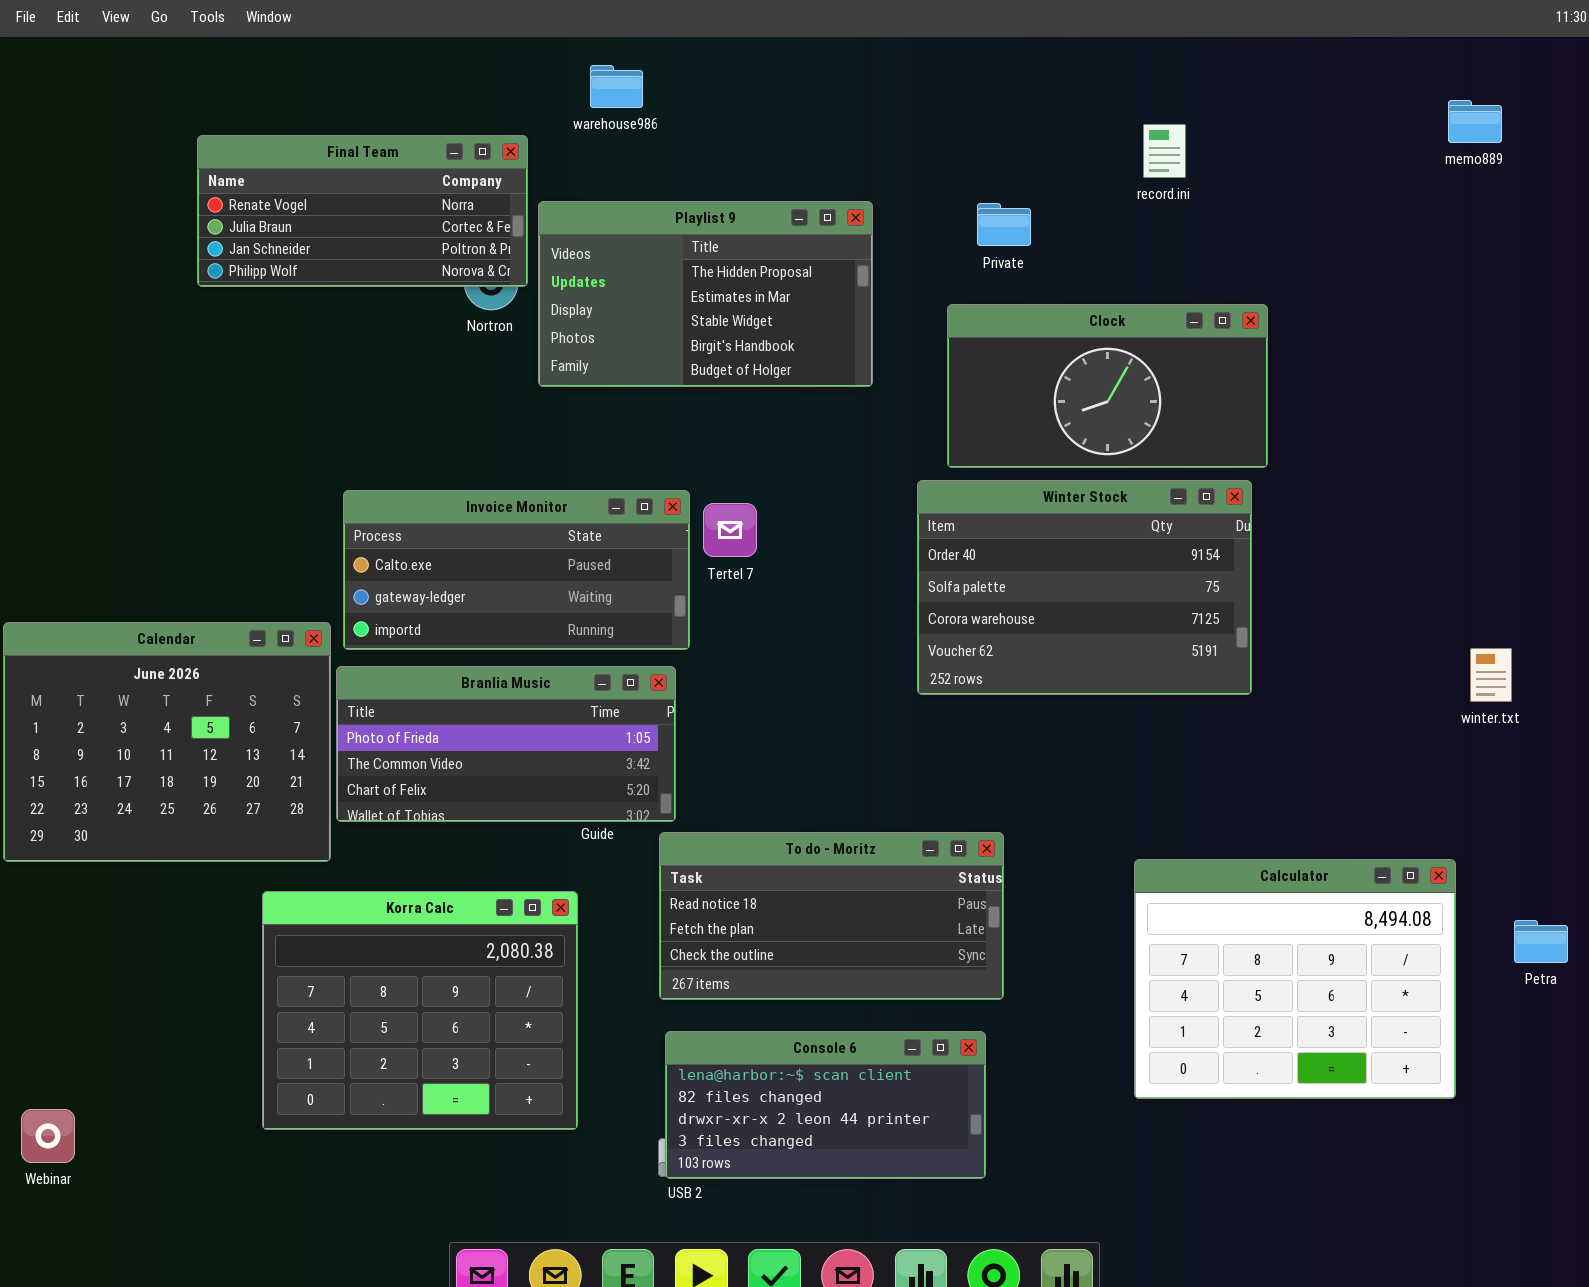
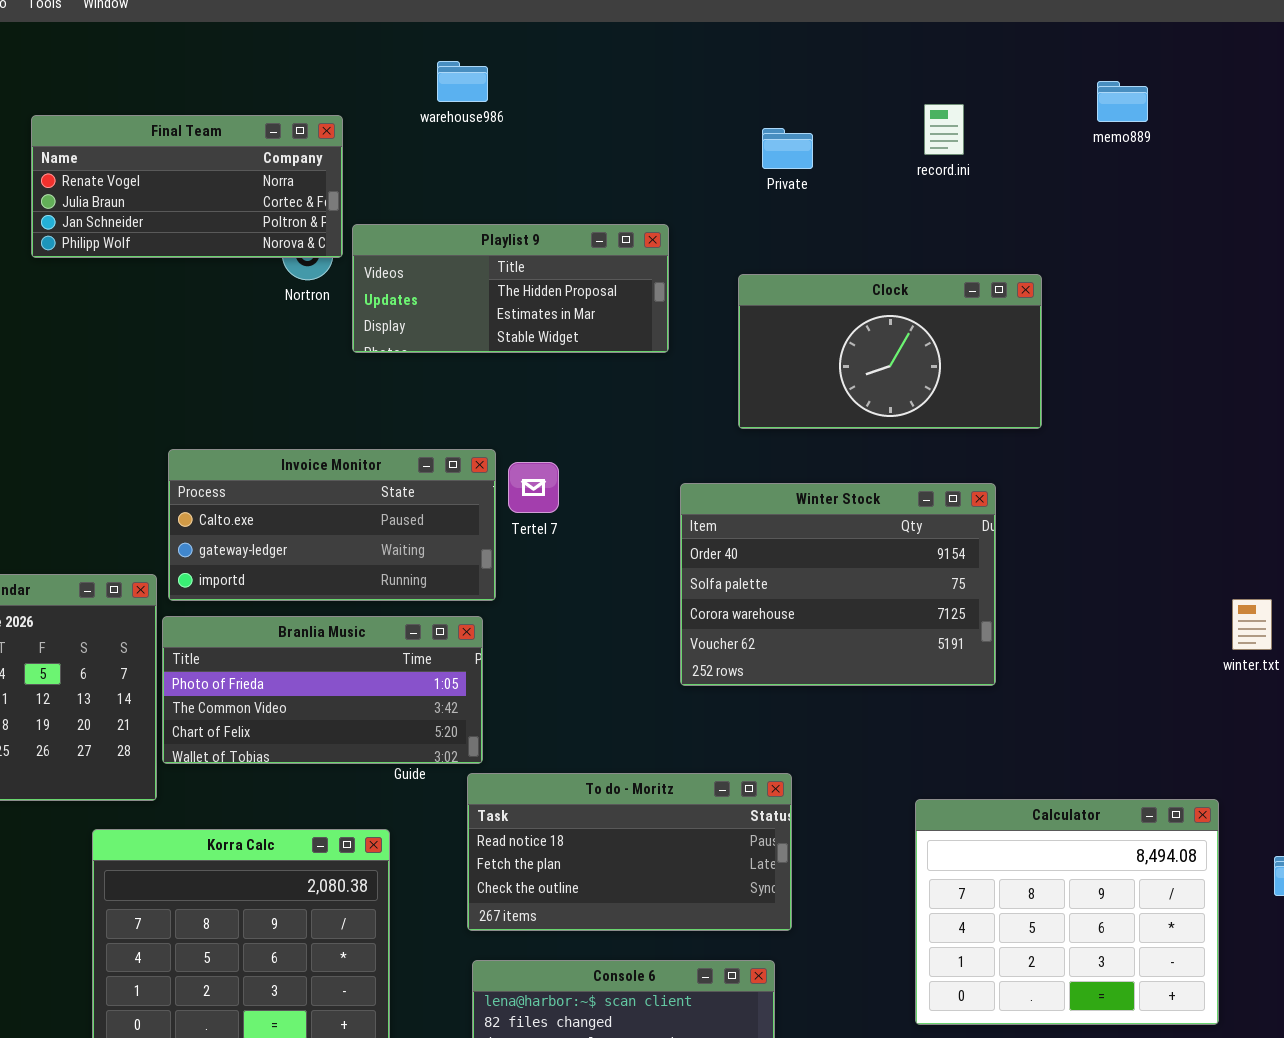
warehouse986: [590,65,643,108] -> [437,61,488,102], moved
memo889: [1448,100,1502,143] -> [1097,81,1148,122], moved
Playlist 9: [538,201,873,387] -> [352,224,669,353], resized
Private: [977,203,1031,246] -> [762,128,813,169], moved
Winter Stock: [917,480,1252,695] -> [680,483,996,686], moved

